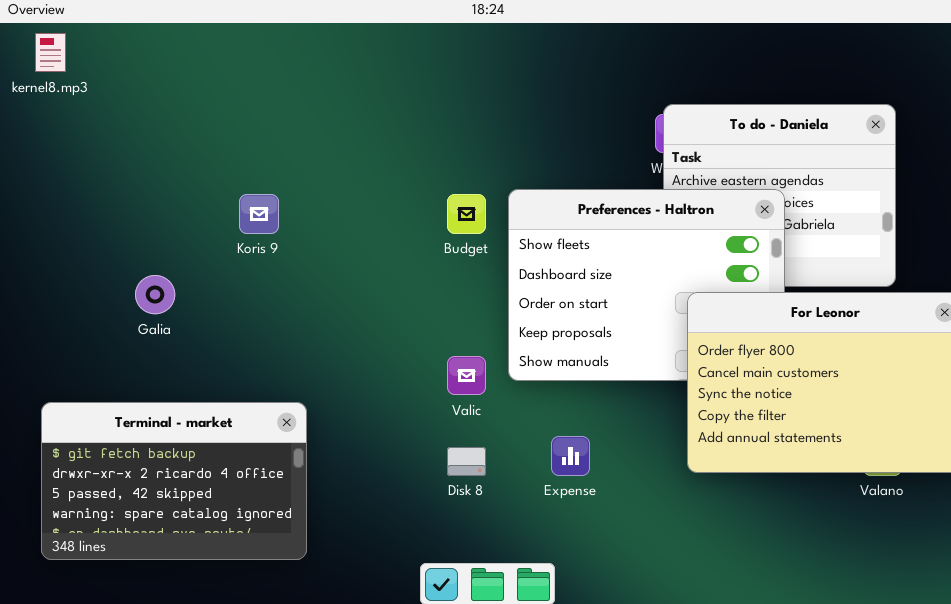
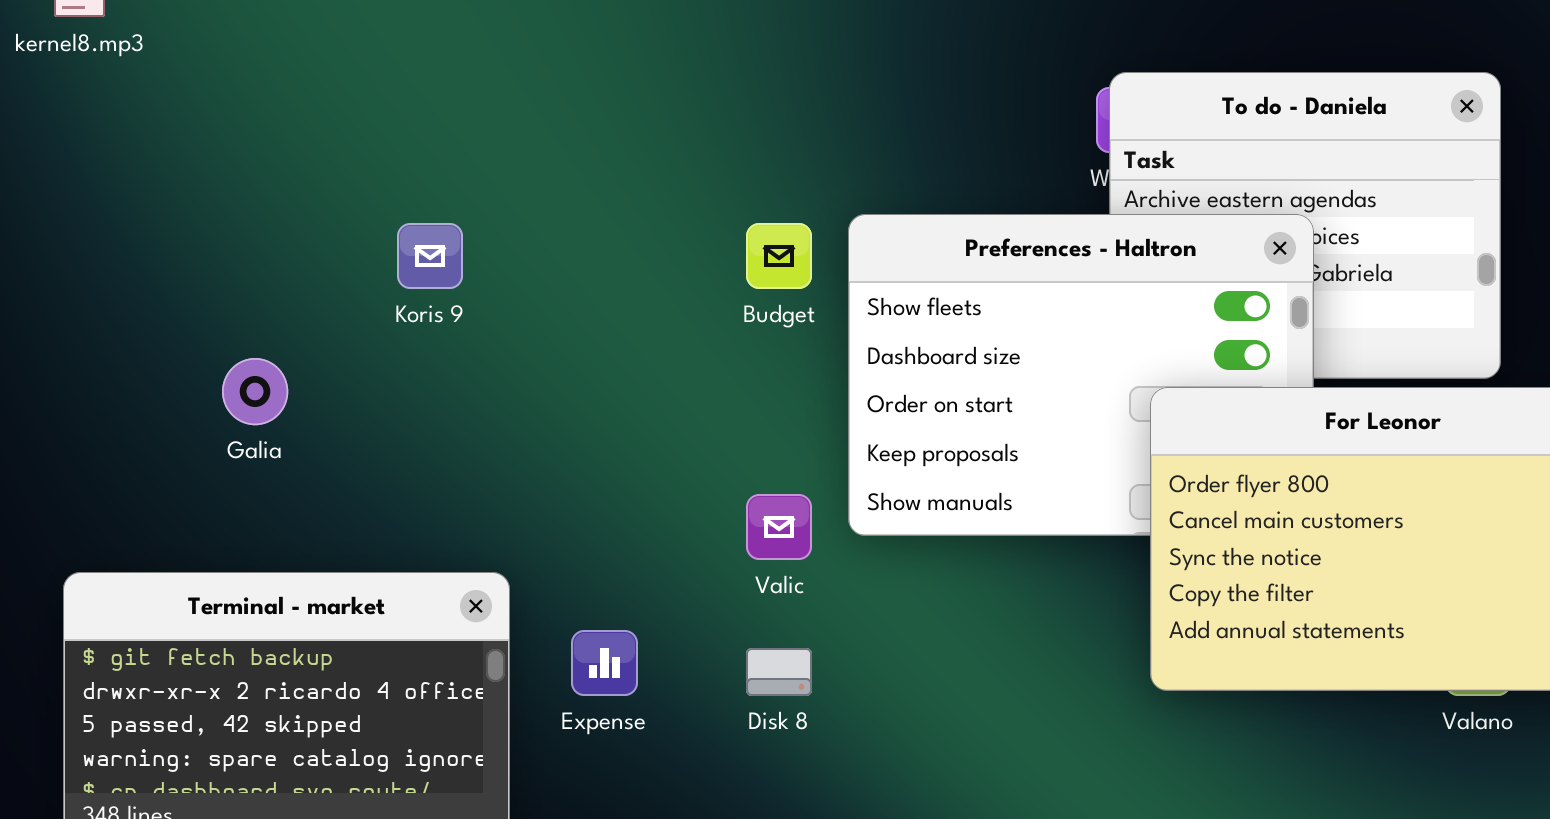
Expense: [551,436,590,476] -> [571,630,638,696], moved

